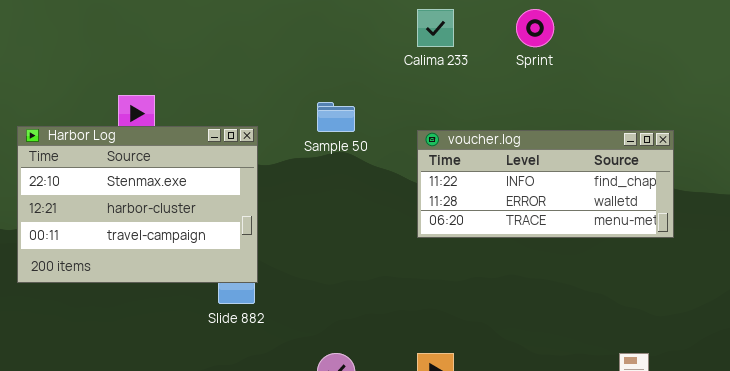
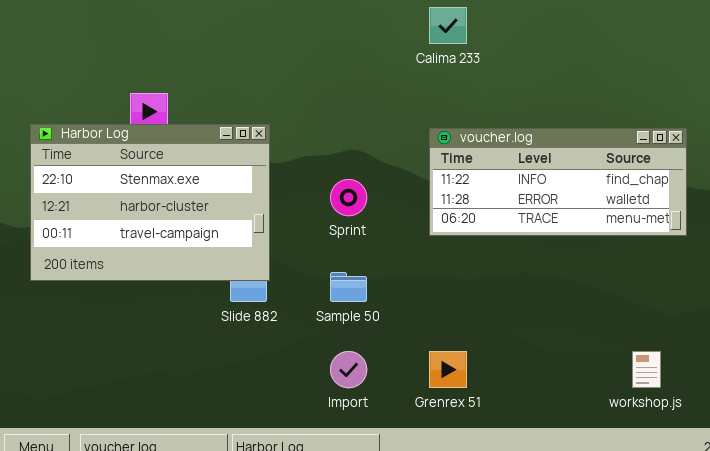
Sprint: [516,9,554,47] -> [330,179,367,216], moved
Sample 50: [317,102,355,132] -> [330,272,367,302], moved

